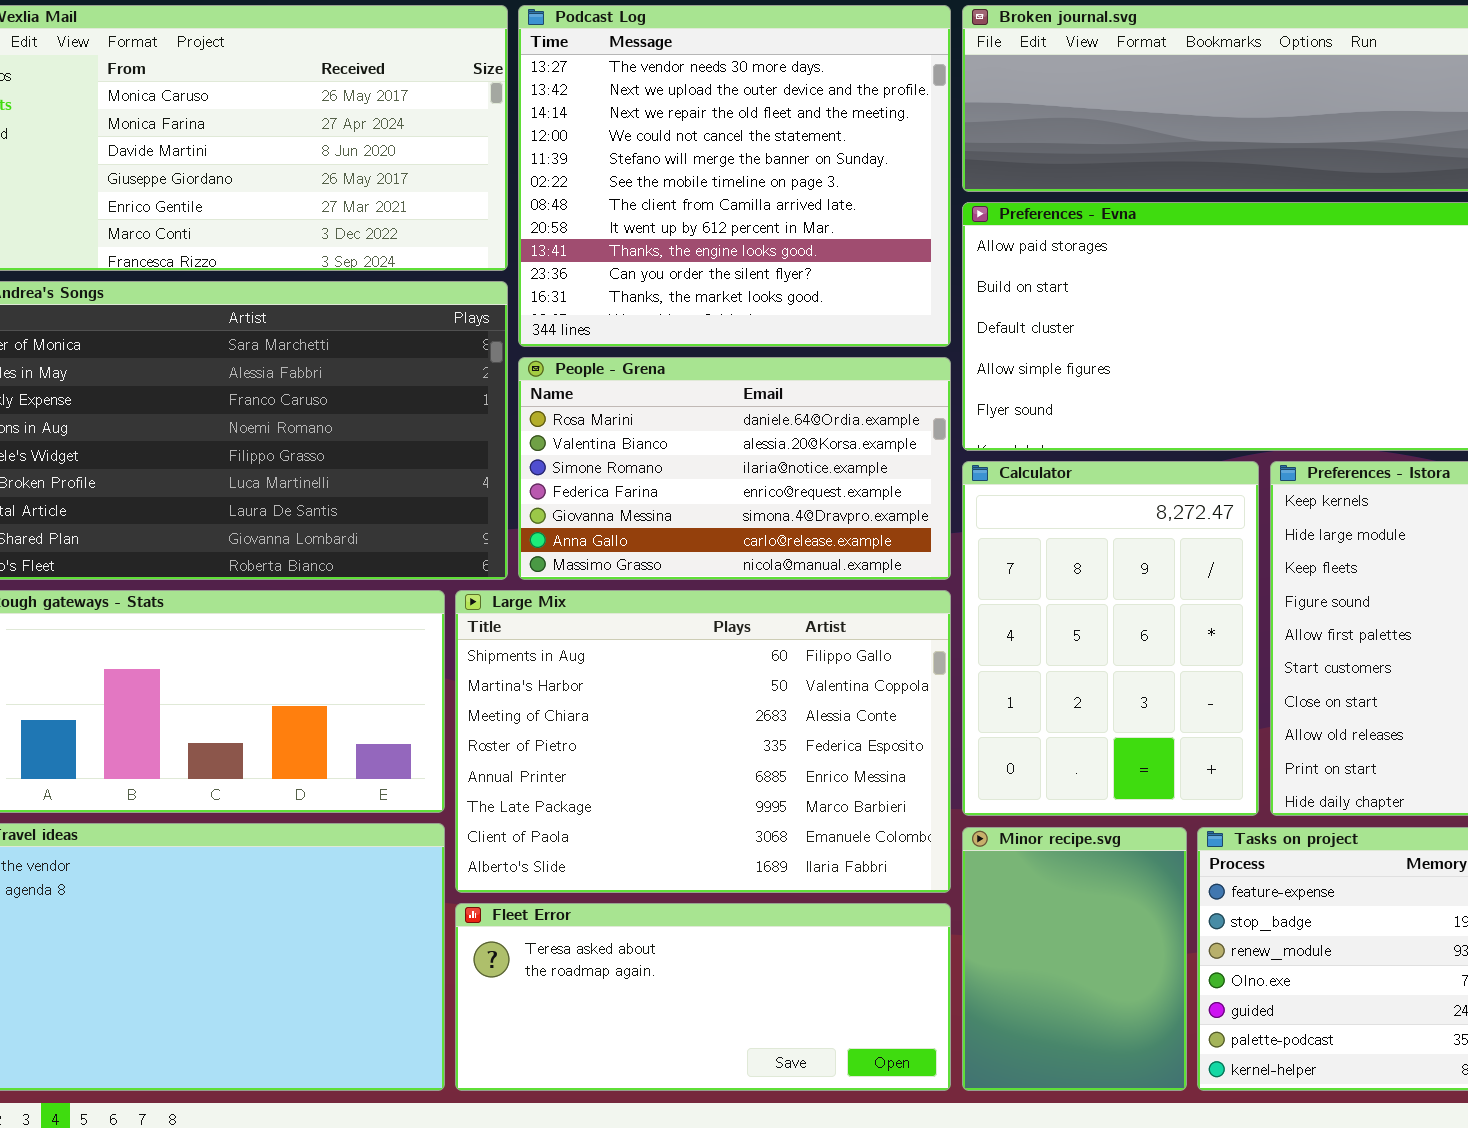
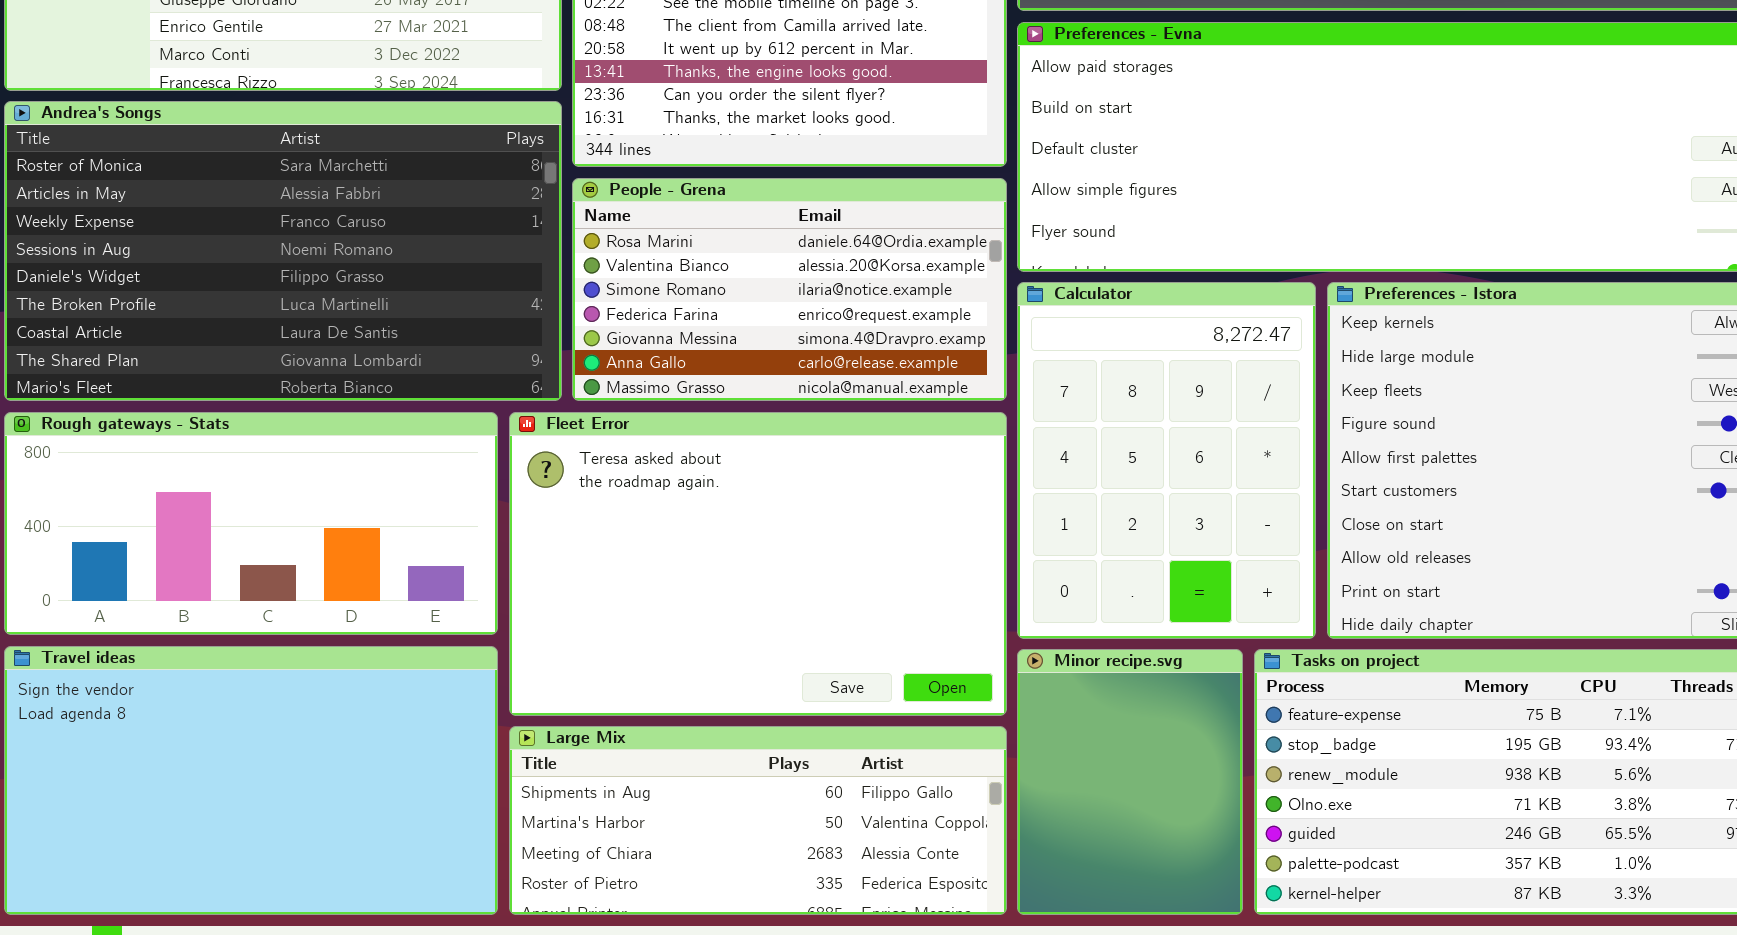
Large Mix: [455,590,951,893] -> [509,726,1007,915], moved, resized
Fleet Error: [455,903,951,1091] -> [509,412,1007,716], moved, resized

